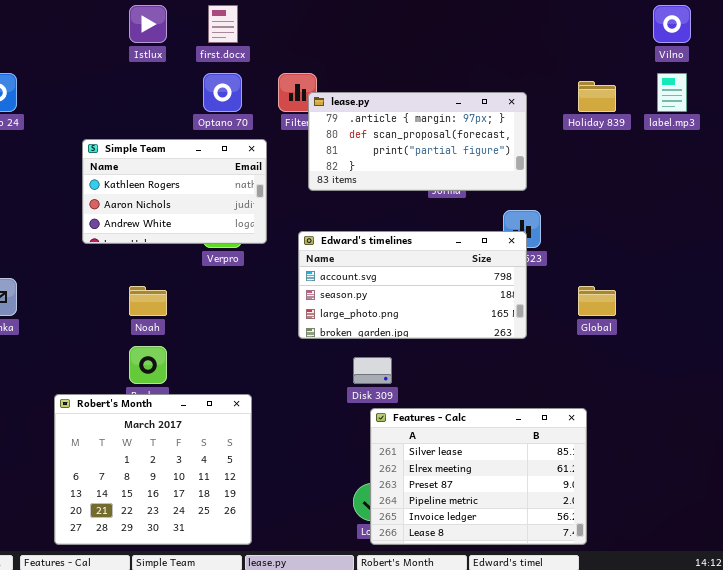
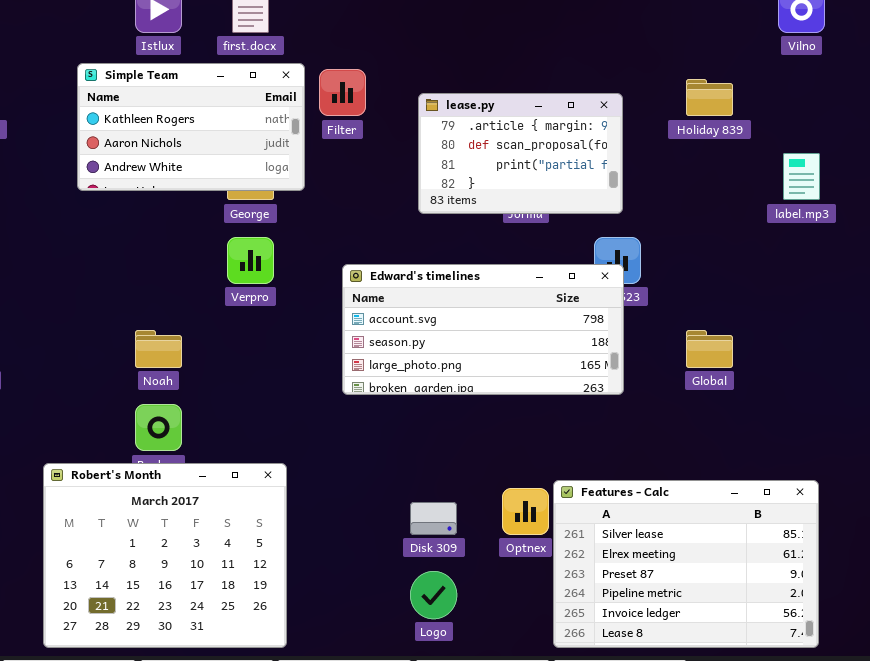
label.mp3: [657,73,687,112] -> [783,153,820,200], moved
lease.py: [308,92,527,191] -> [418,93,623,214], resized
Simple Team: [82,139,267,244] -> [77,63,305,191], moved
Disk 309: [353,357,392,384] -> [410,502,457,535], moved
Features - Calc: [370,408,587,545] -> [553,480,819,648], moved

